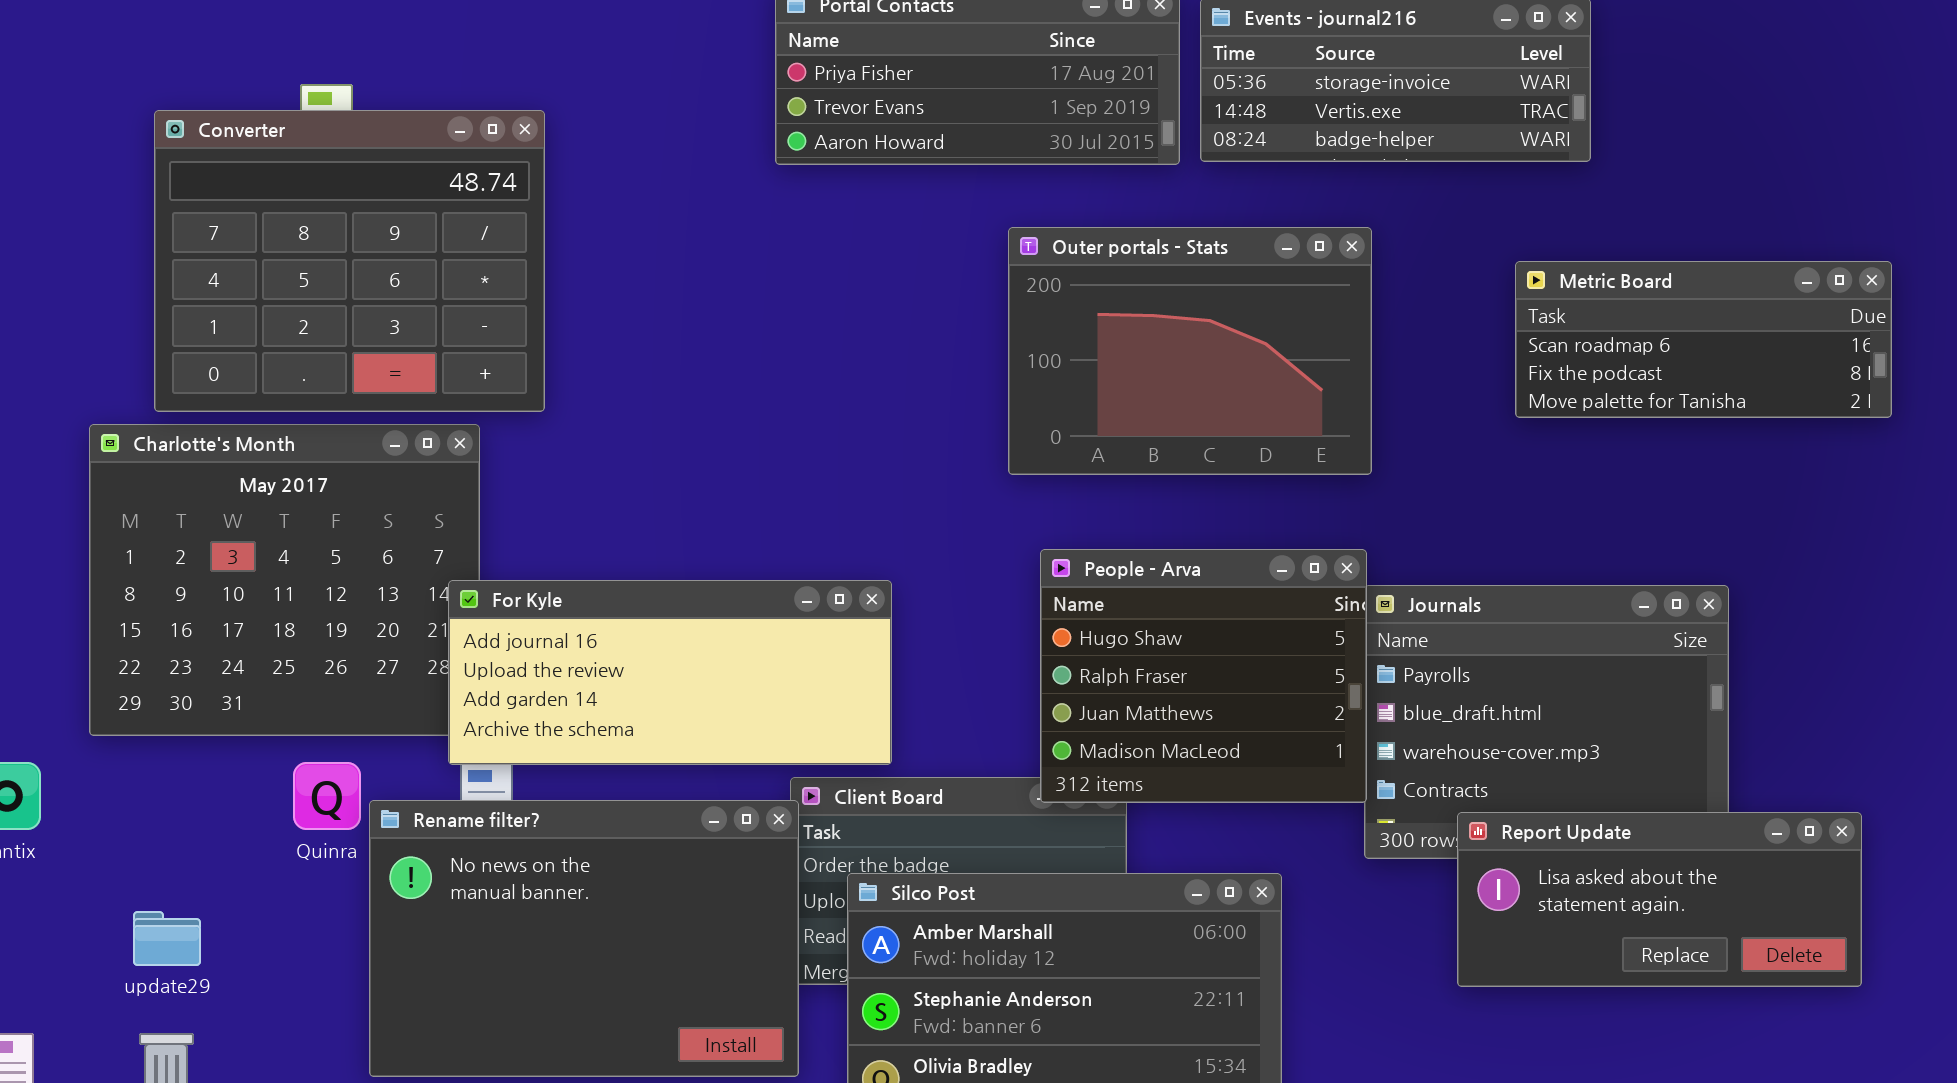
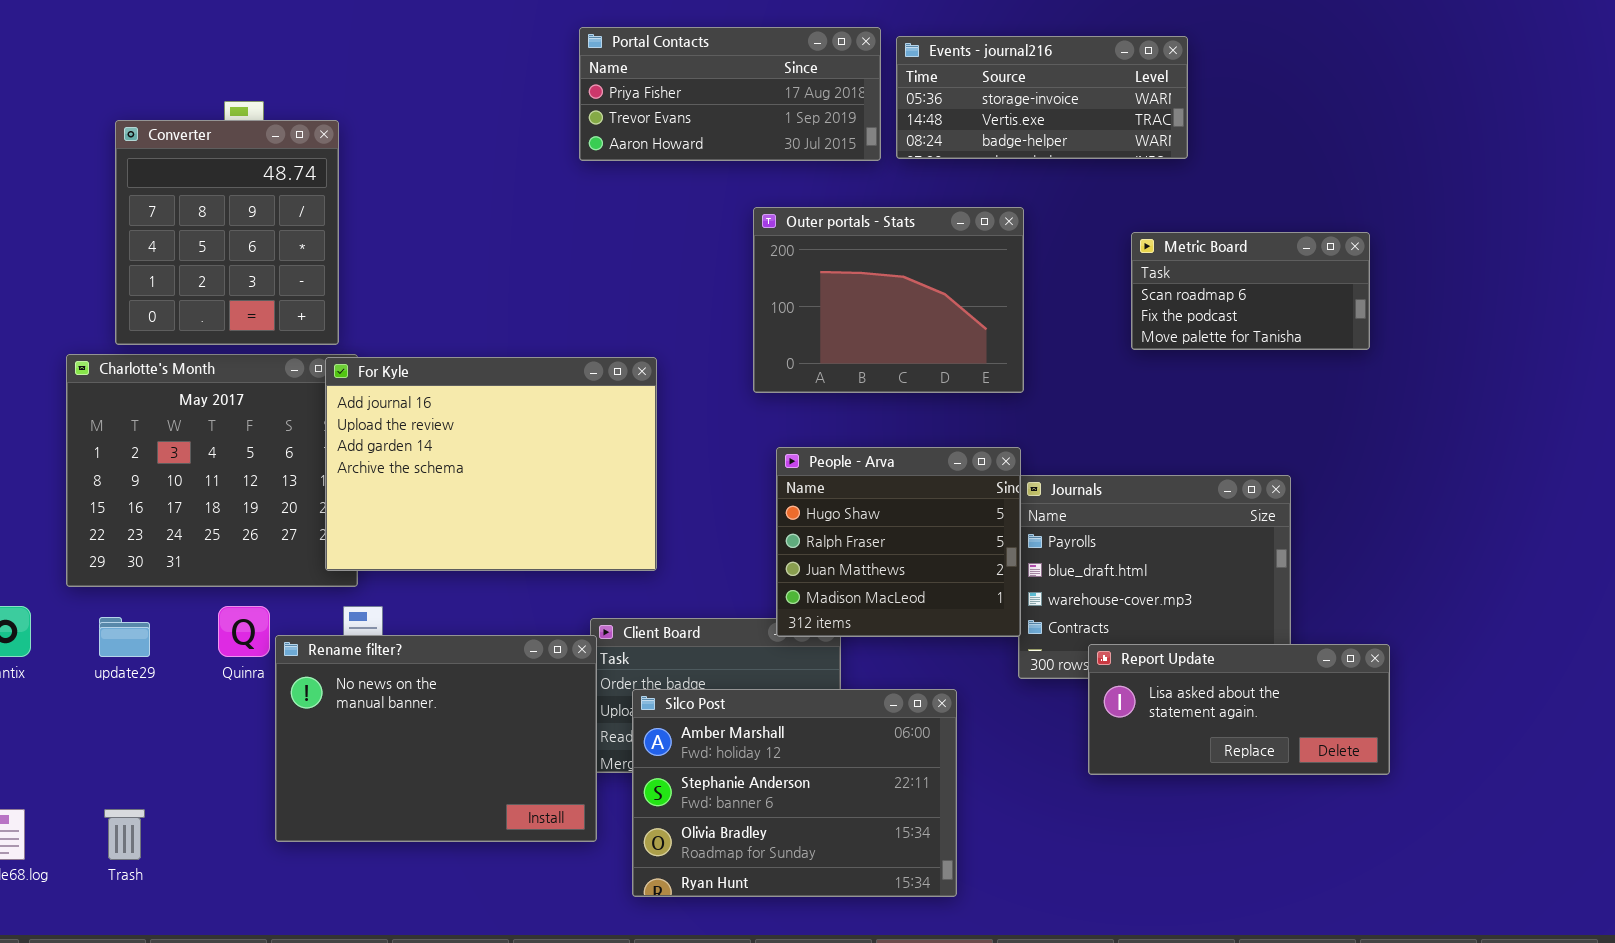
Converter: [154,110,545,412] -> [115,120,339,345], resized
Metric Board: [1515,261,1892,418] -> [1131,232,1370,350], resized
For Kyle: [448,580,892,765] -> [325,357,657,571], moved, resized
update29: [133,911,201,966] -> [99,617,150,657], moved

